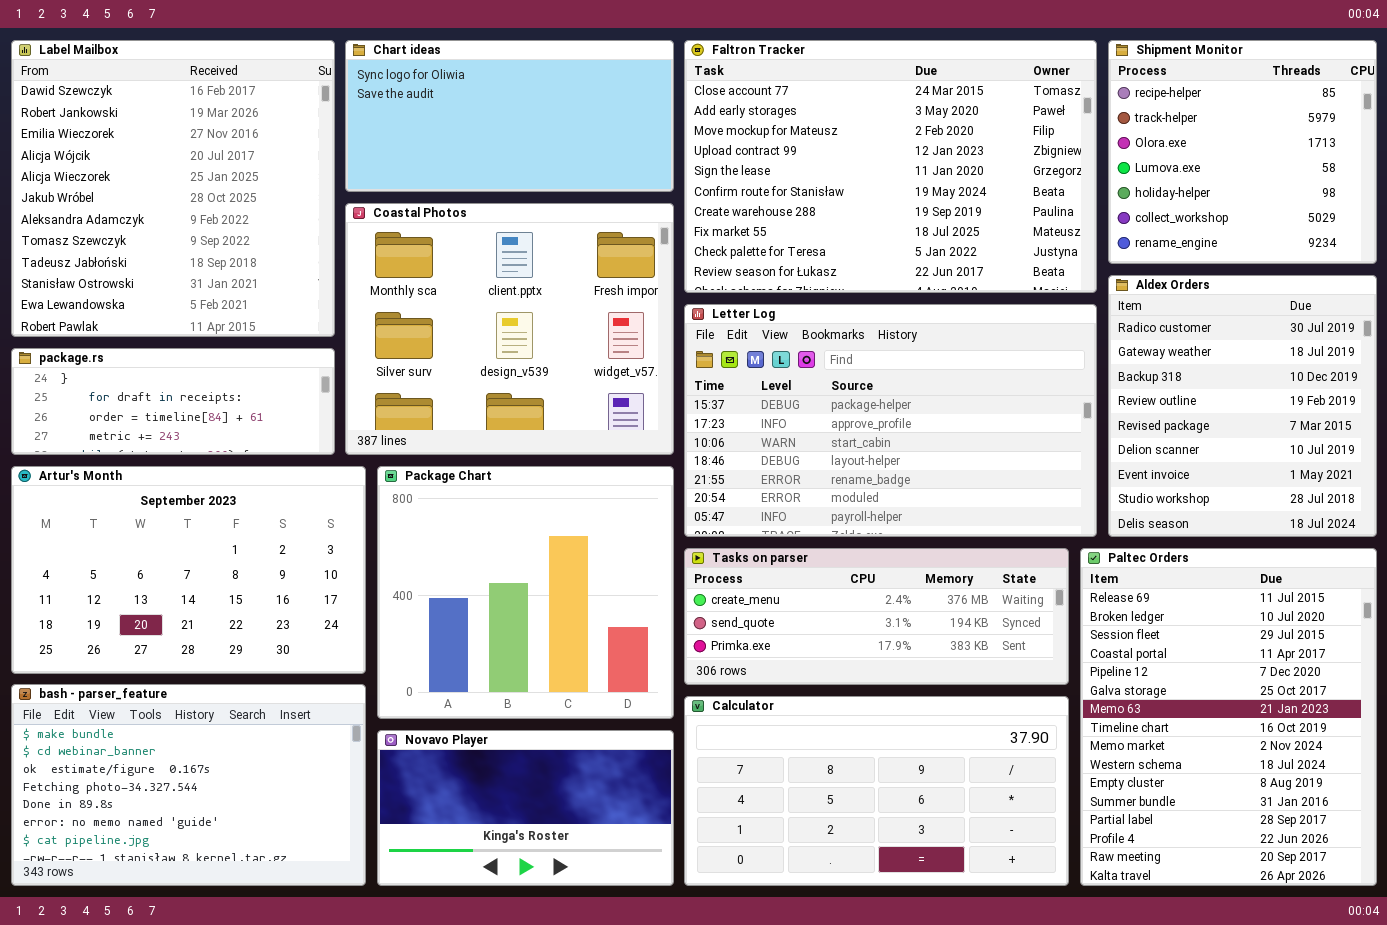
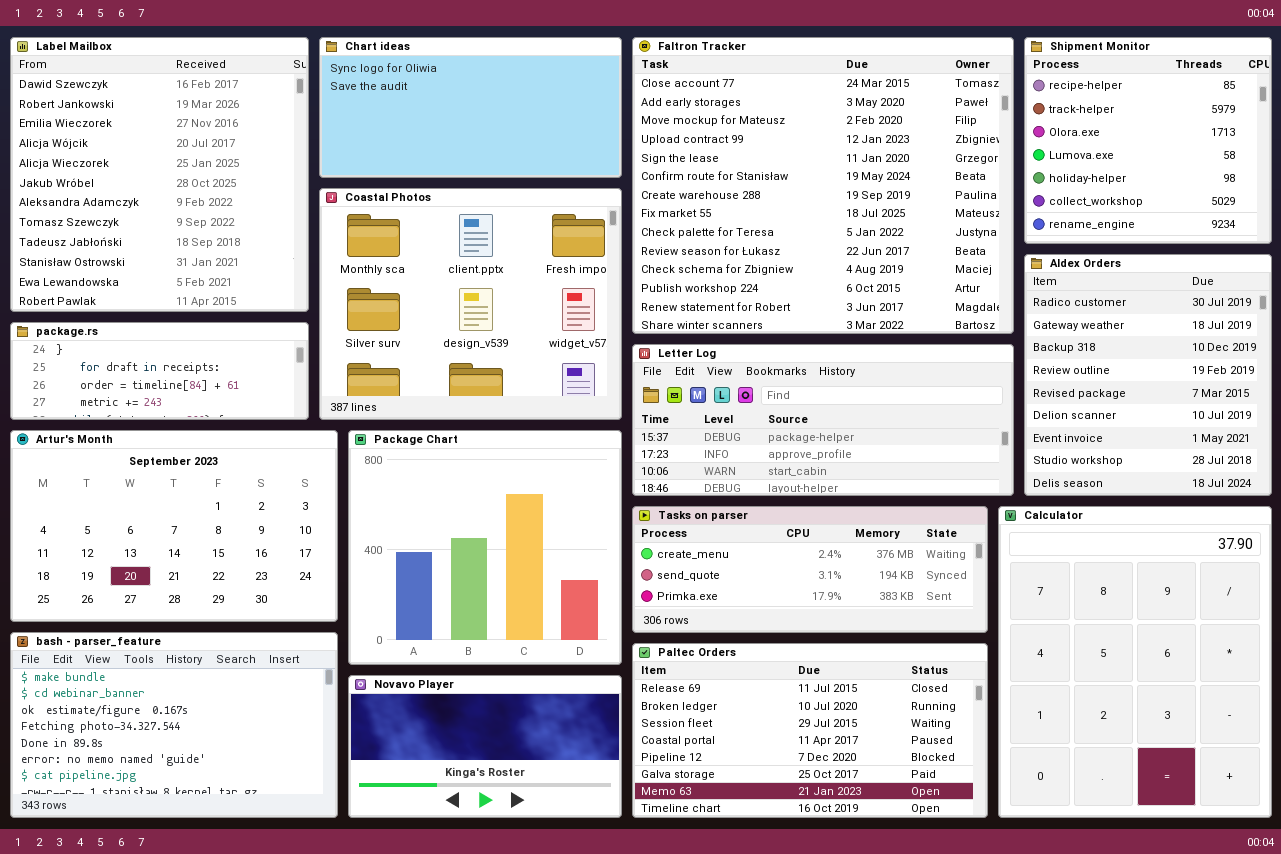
Faltron Tracker: [684,40,1097,293] -> [632,37,1014,334], resized
Letter Log: [684,304,1097,537] -> [632,344,1014,496], resized
Paltec Orders: [1080,548,1377,886] -> [632,643,988,818], moved, resized
Calculator: [684,696,1069,886] -> [998,506,1272,818], moved, resized

